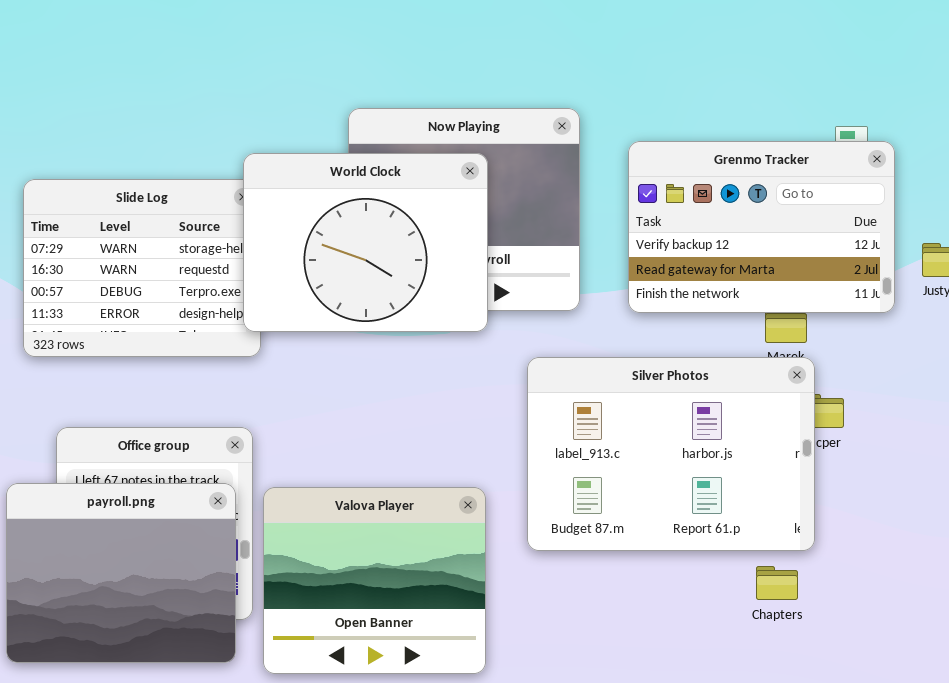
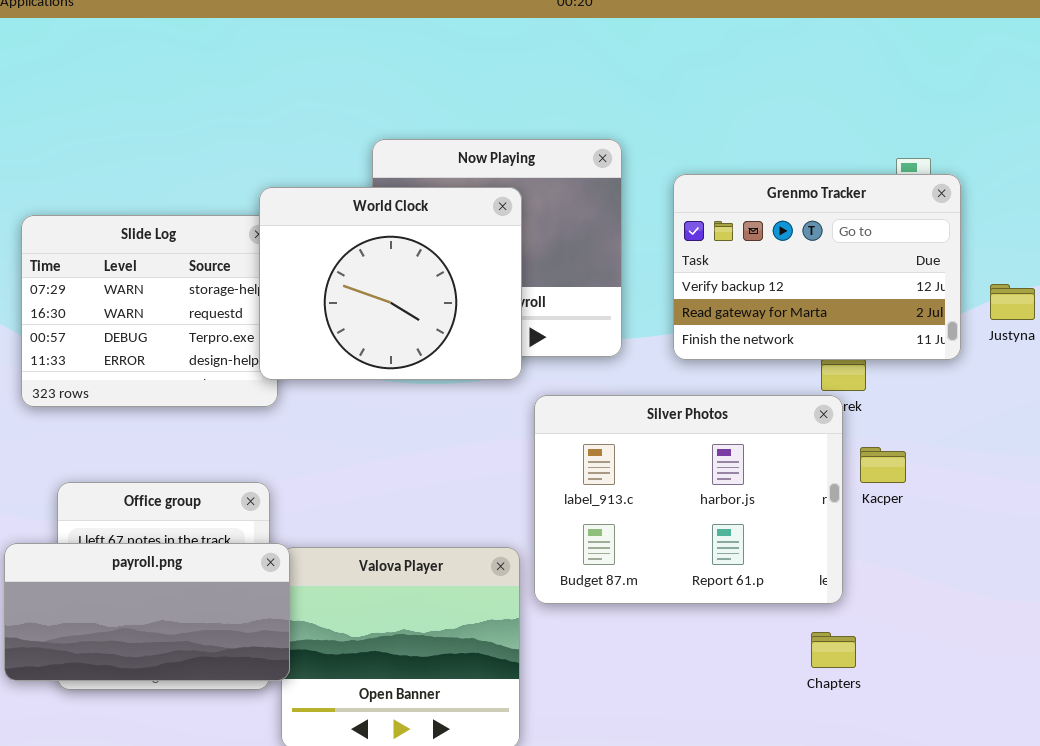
Silver Photos: [527,357,815,551] -> [534,395,843,604], moved
payroll.png: [6,483,236,663] -> [4,543,290,681], resized

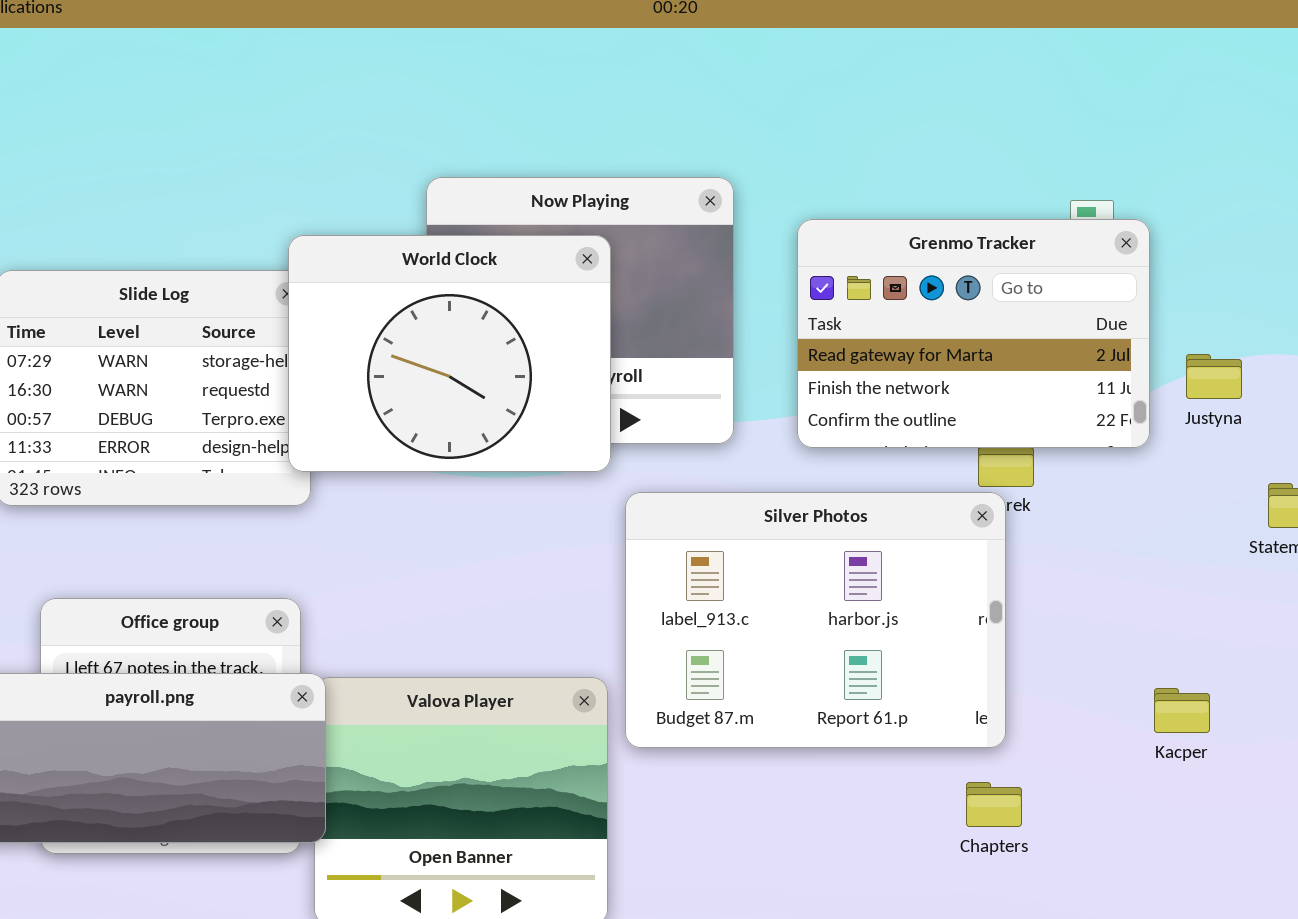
Grenmo Tracker: [673,174,961,360] -> [797,219,1150,448], scrolled down 1 row
Kacper: [860,447,906,483] -> [1154,688,1210,733], moved

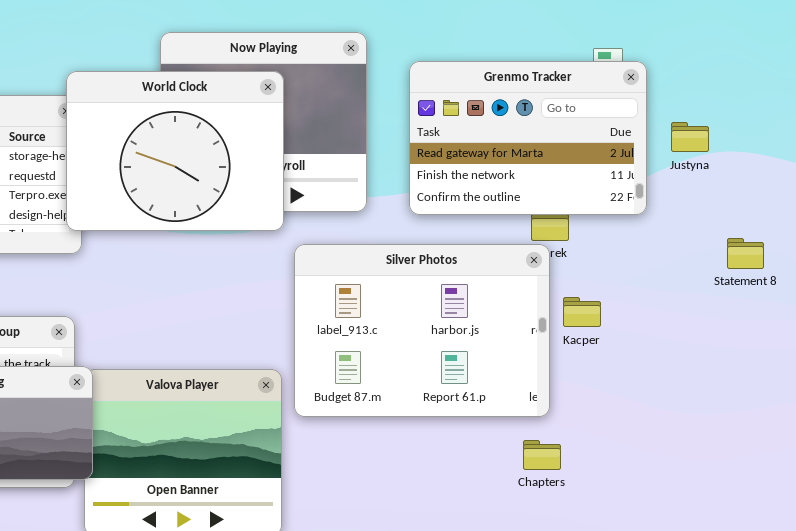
Justyna: [1186,354,1242,399] -> [671,122,709,152], moved
Kacper: [1154,688,1210,733] -> [563,297,601,327], moved

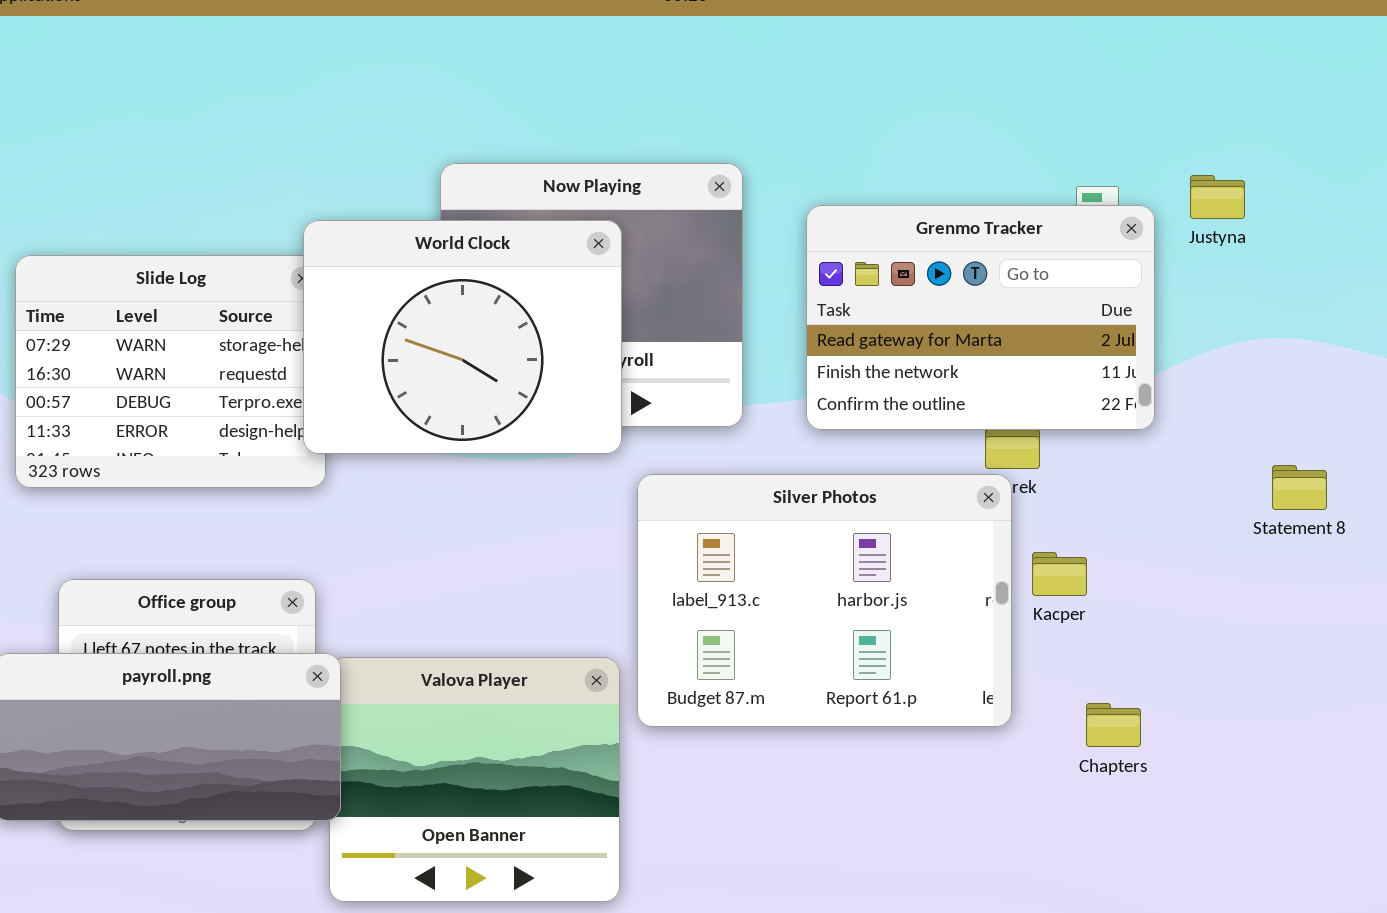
Justyna: [671,122,709,152] -> [1190,175,1245,219], moved
Chapters: [523,440,561,470] -> [1086,703,1141,747], moved

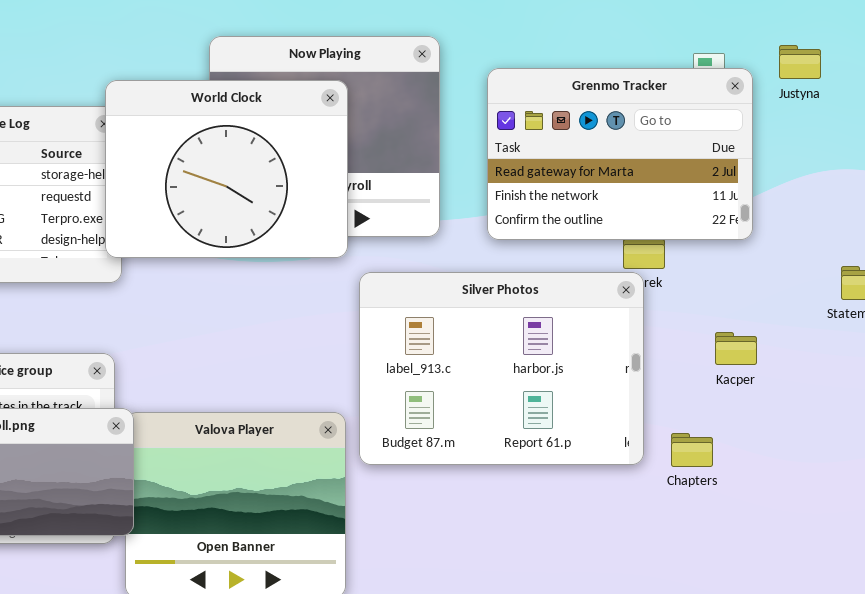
Kacper: [1032,552,1087,596] -> [715,332,757,365], moved
Chapters: [1086,703,1141,747] -> [671,433,713,467], moved

